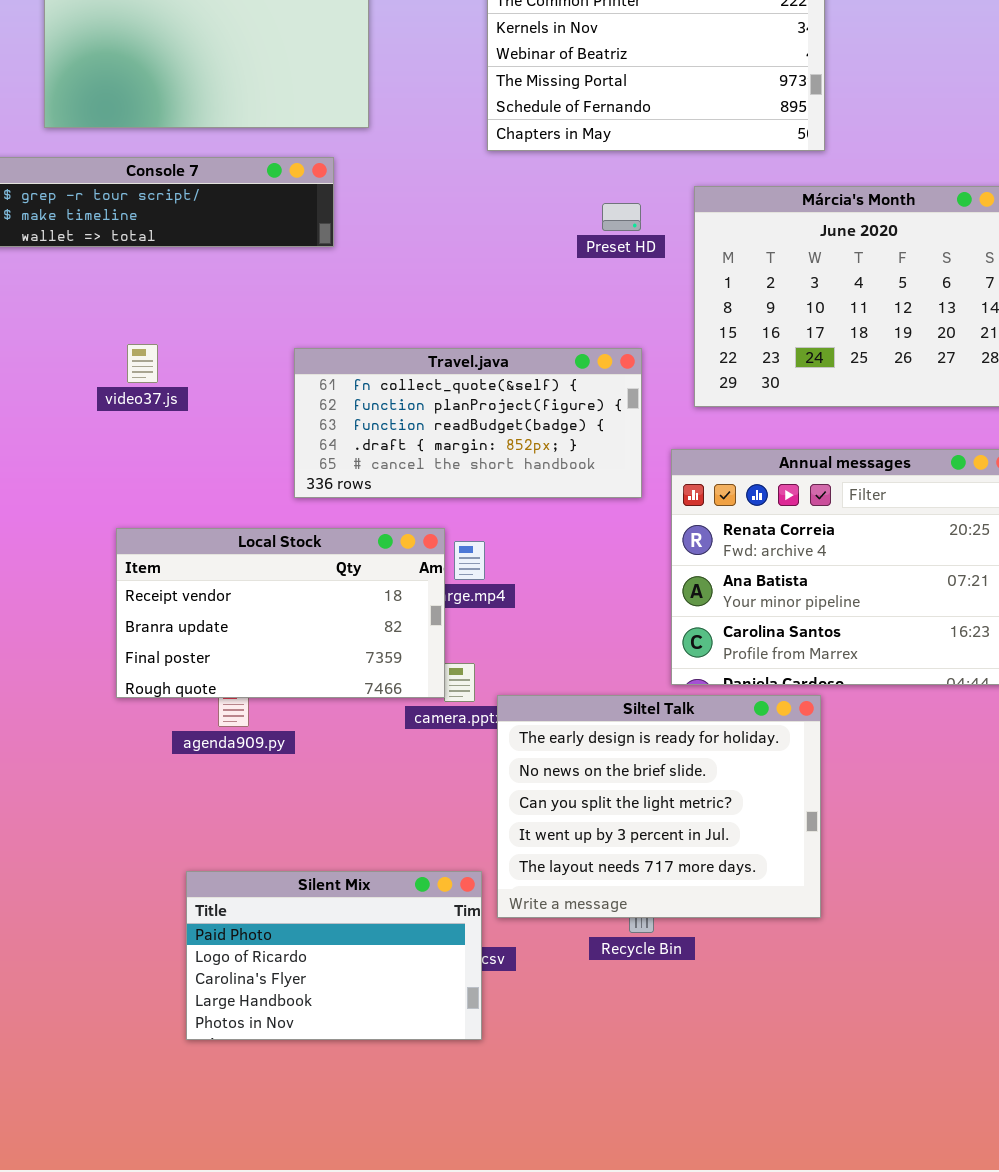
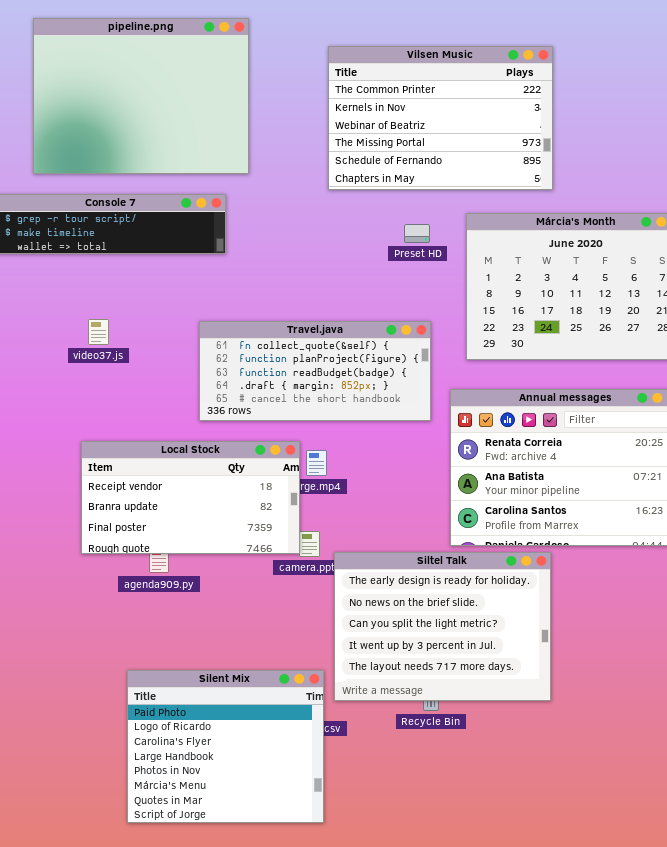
Silent Mix: [186,871,482,1040] -> [127,670,324,823], resized

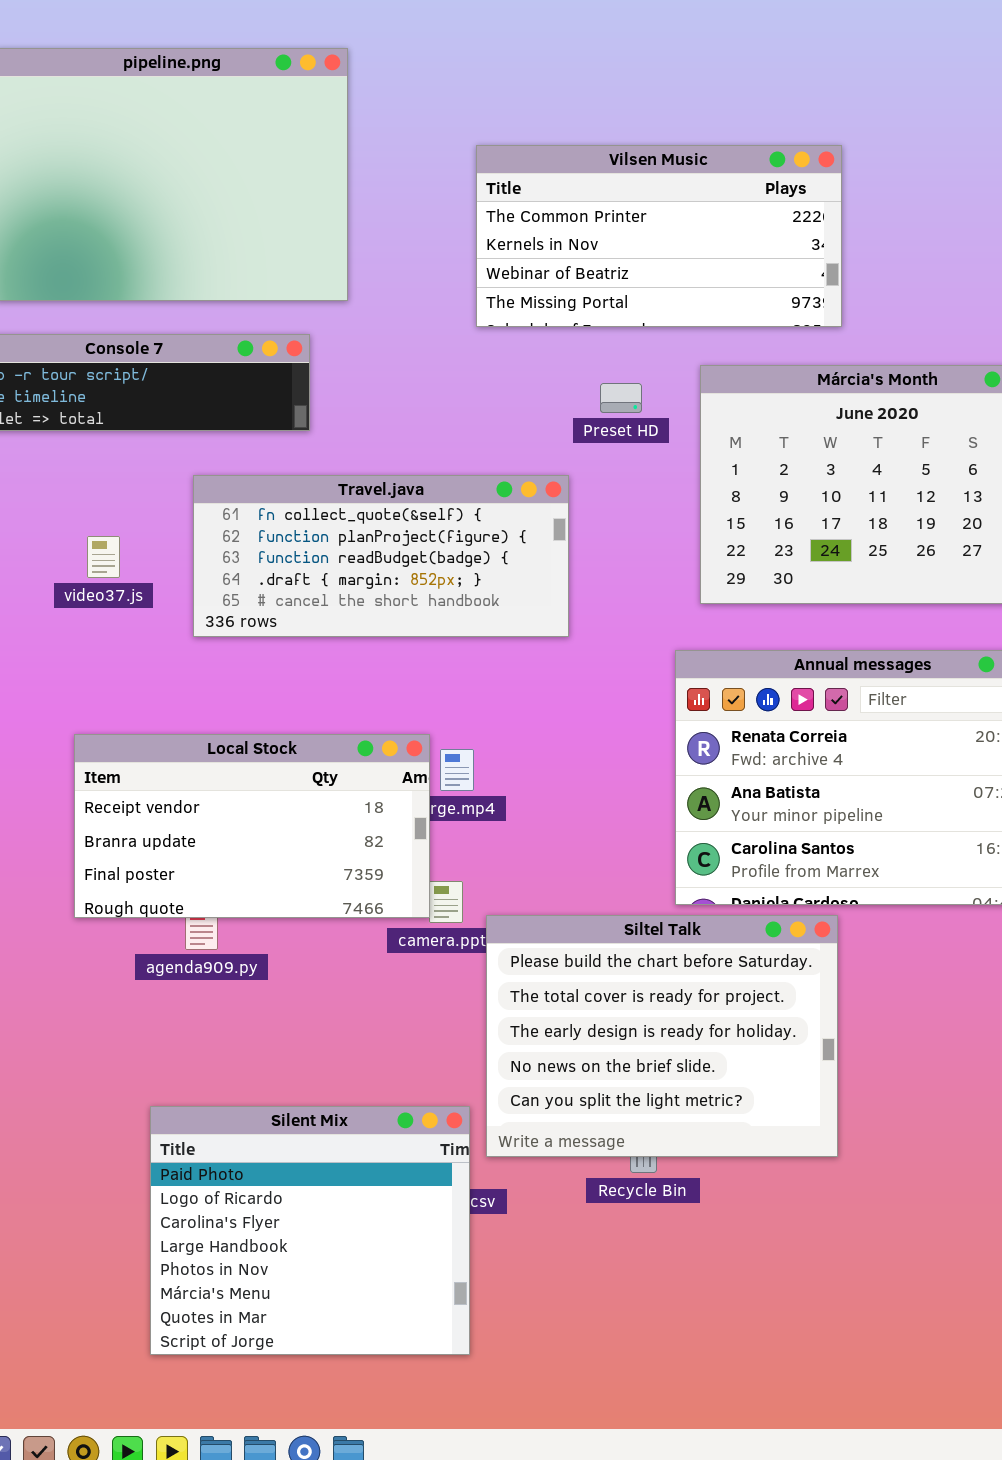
Vilsen Music: [328,46,553,190] -> [476,145,842,327], resized
Travel.java: [199,321,431,421] -> [193,475,569,637], moved
Siltel Talk: [334,552,551,701] -> [486,915,838,1157], scrolled up 2 rows

